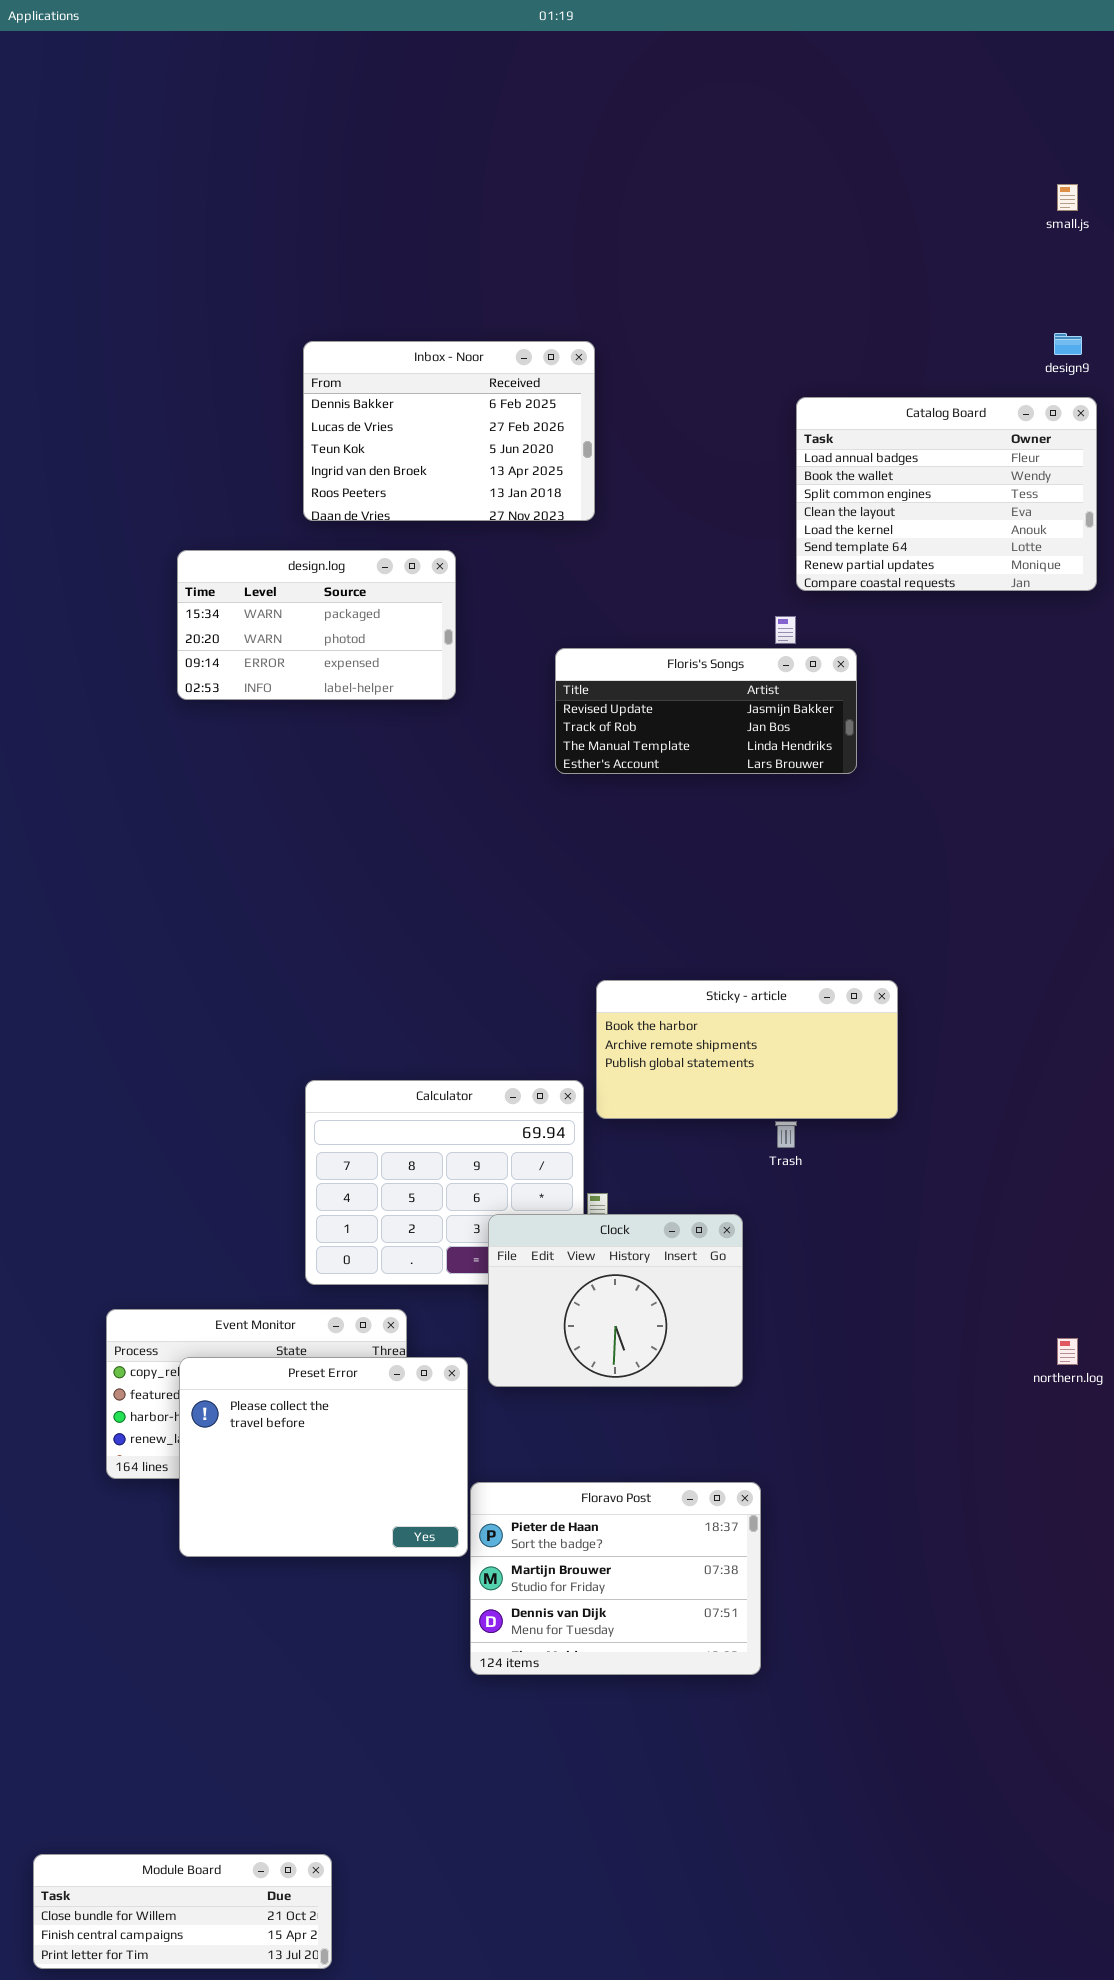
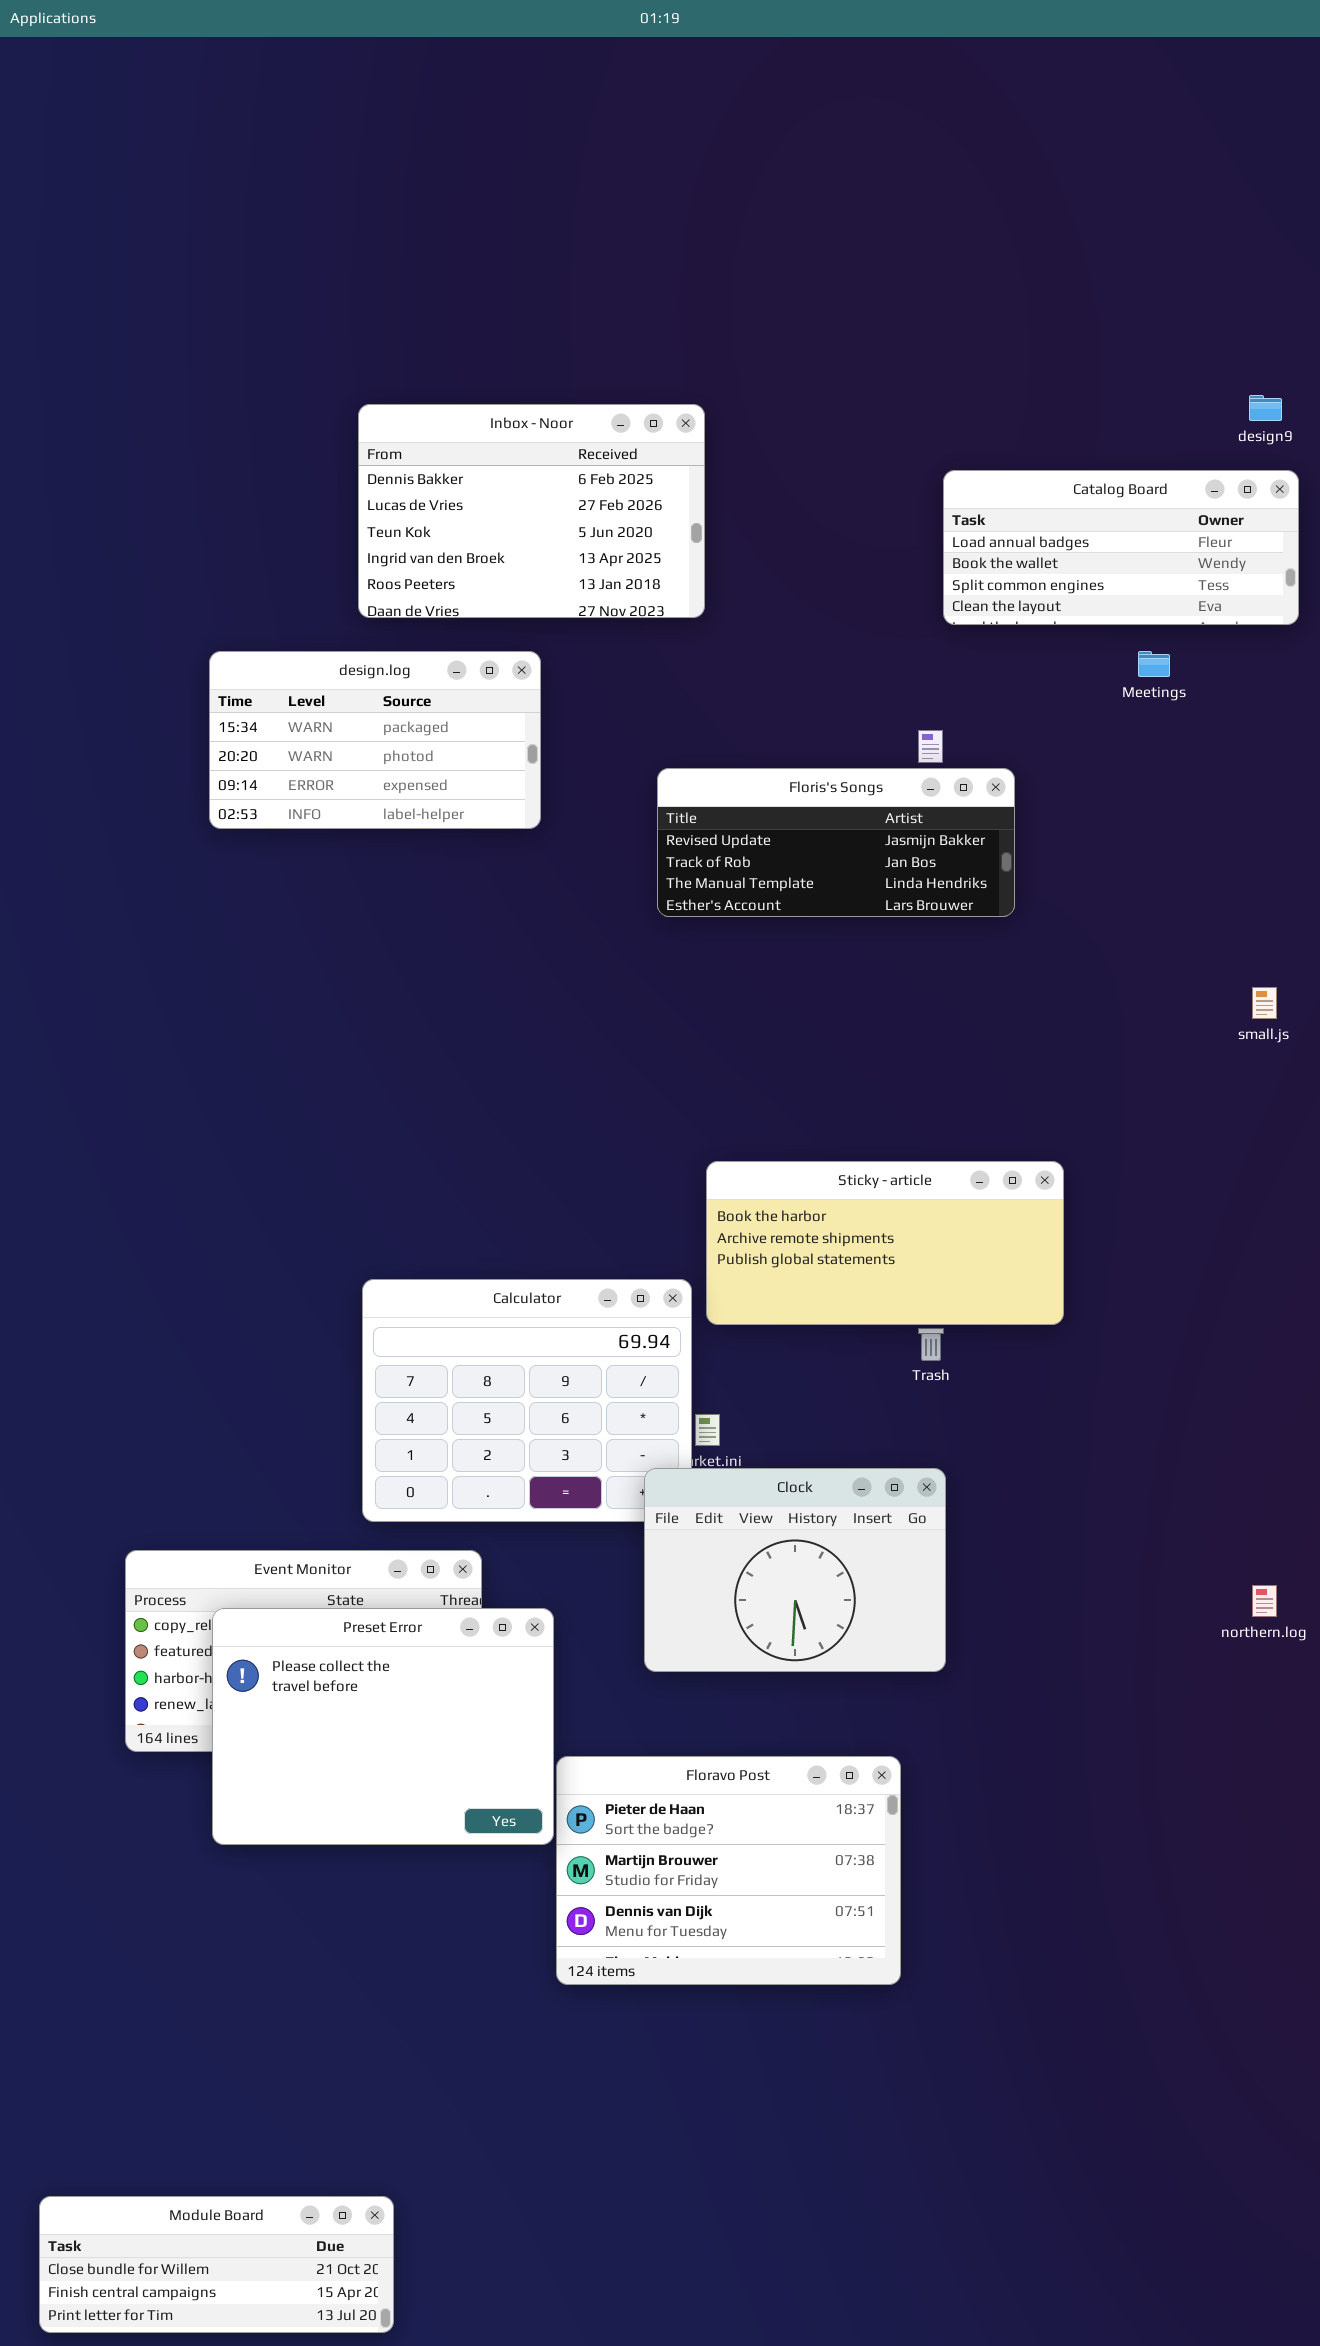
small.js: [1057,184,1078,211] -> [1252,987,1277,1019], moved
Catalog Board: [796,397,1097,591] -> [943,470,1299,625], resized
Clock: [488,1214,743,1387] -> [644,1468,946,1672], moved

